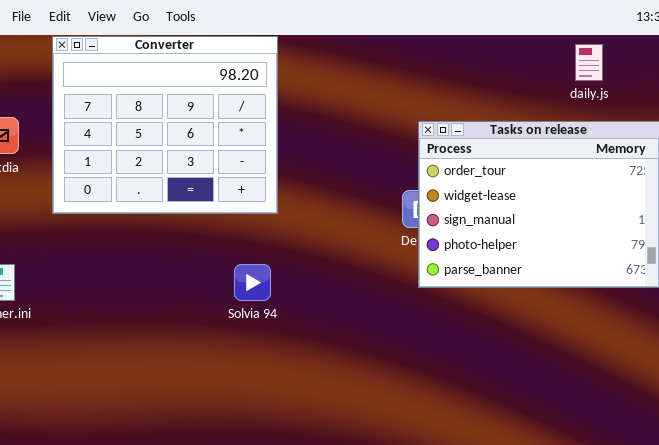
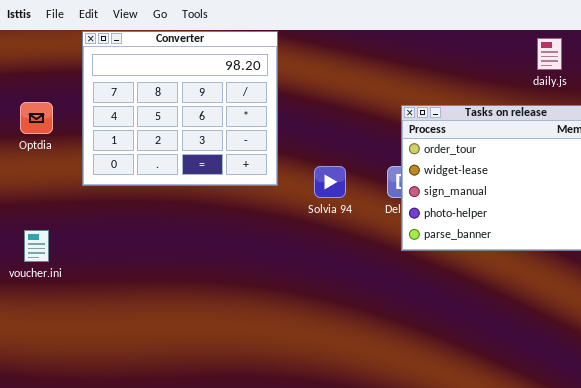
Solvia 94: [234,264,271,301] -> [314,166,346,198], moved

